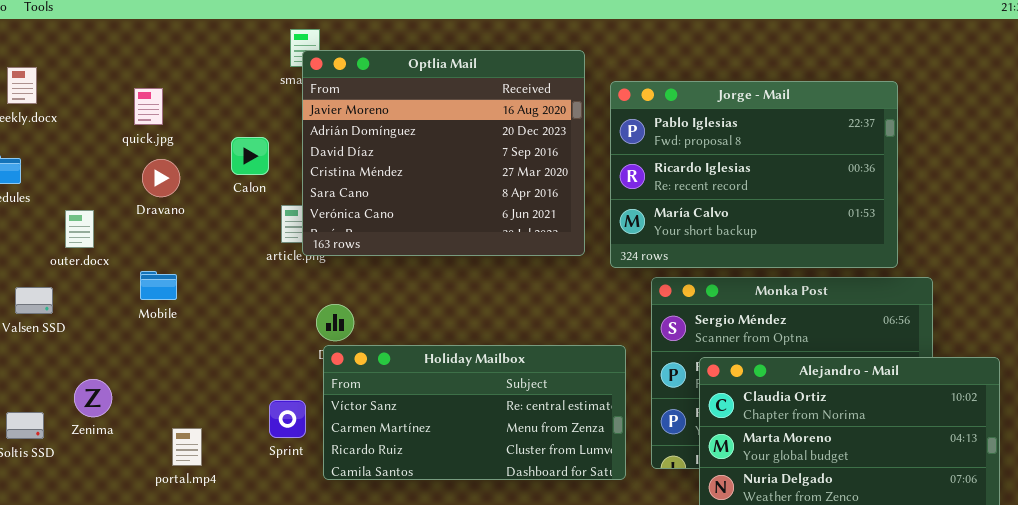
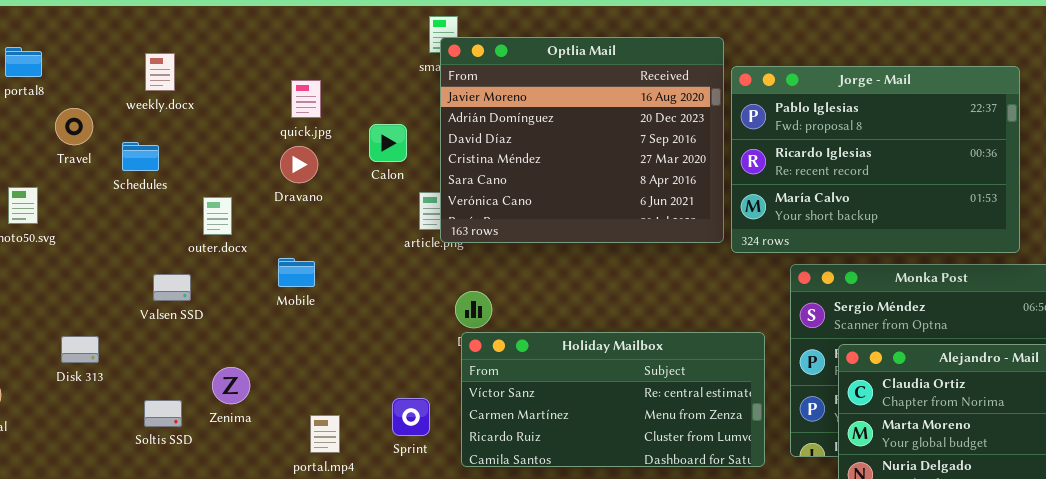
Jorge - Mail: [610,81,898,268] -> [731,66,1020,253], moved
quick.jpg: [134,88,163,125] -> [291,80,321,118], moved
Sprint: [269,400,306,438] -> [392,398,430,436], moved

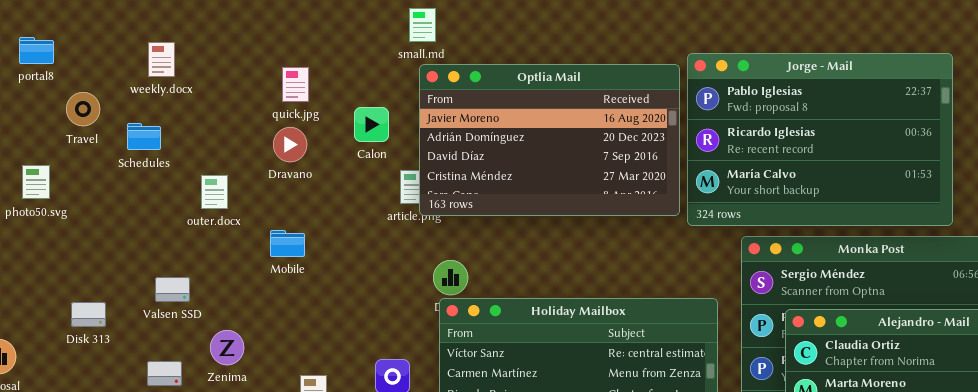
Optlia Mail: [440,37,724,243] -> [419,64,680,216], resized
Valsen SSD: [153,274,191,301] -> [155,277,190,302], moved

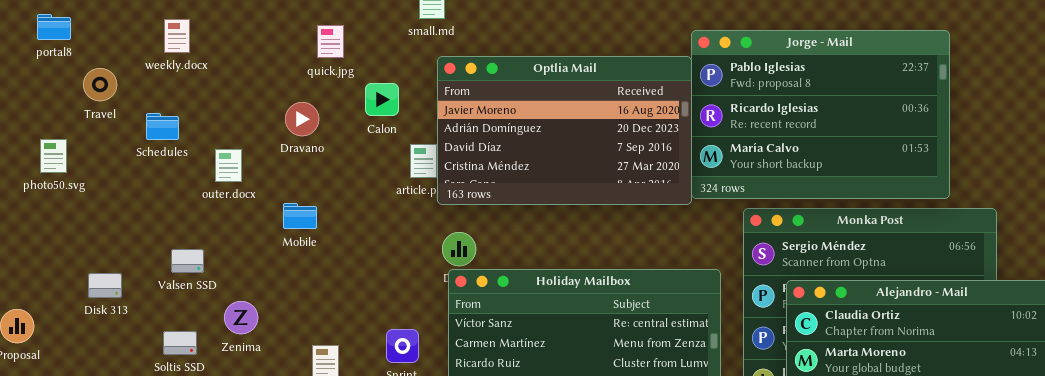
Optlia Mail: [419,64,680,216] -> [437,56,692,205], moved
quick.jpg: [282,67,309,102] -> [317,25,344,58], moved
Schedules: [127,123,161,150] -> [146,113,179,140], moved

